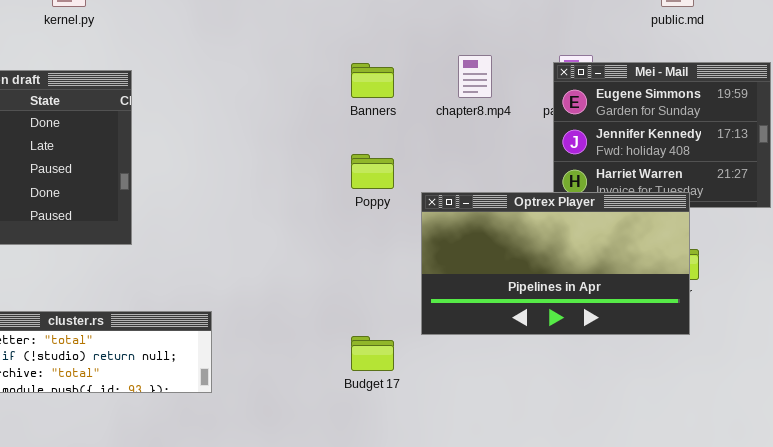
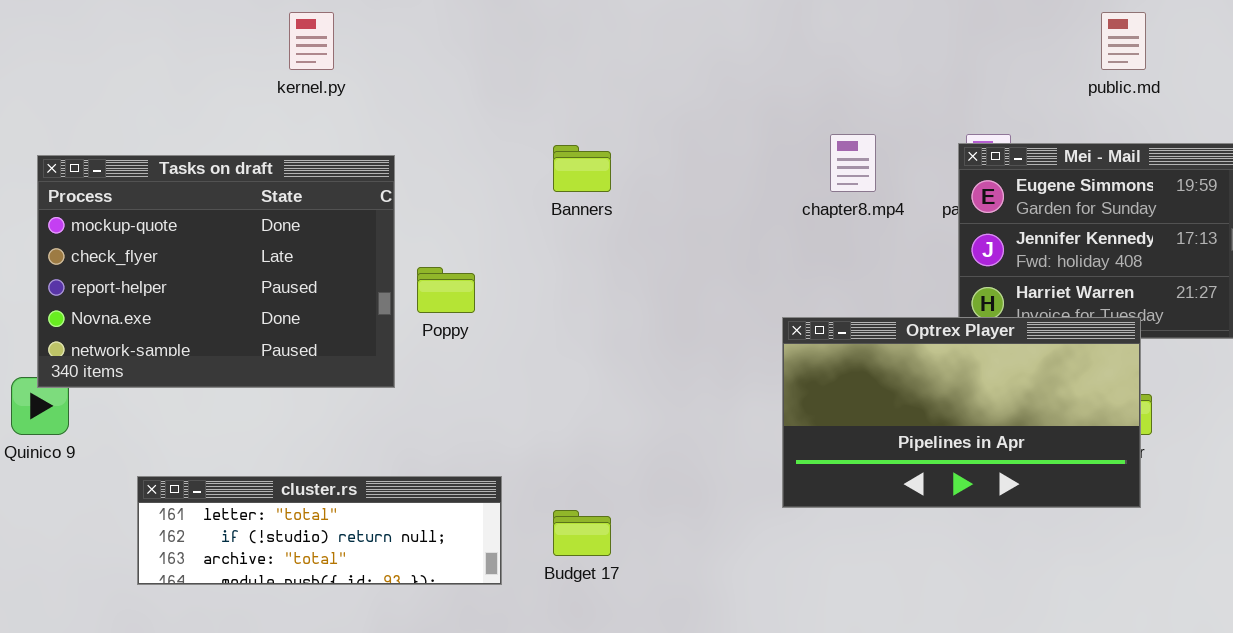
Banners: [351,63,394,98] -> [553,145,611,192], moved
Poppy: [351,154,394,189] -> [417,267,475,313], moved
Budget 17: [351,336,394,371] -> [553,510,611,556], moved

